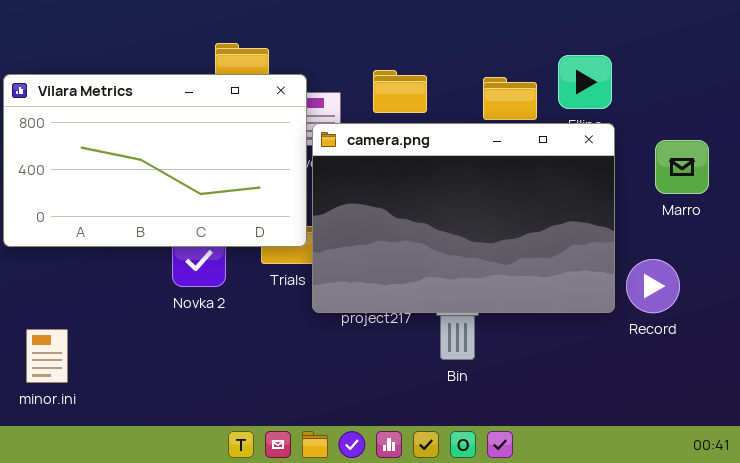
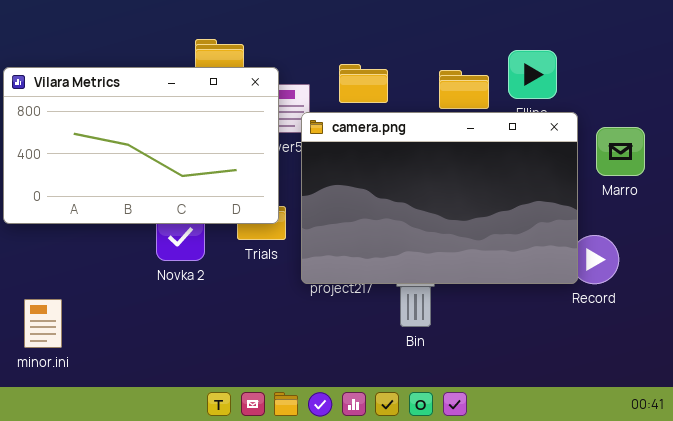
camera.png: [312,123,615,313] -> [301,112,578,284], moved

